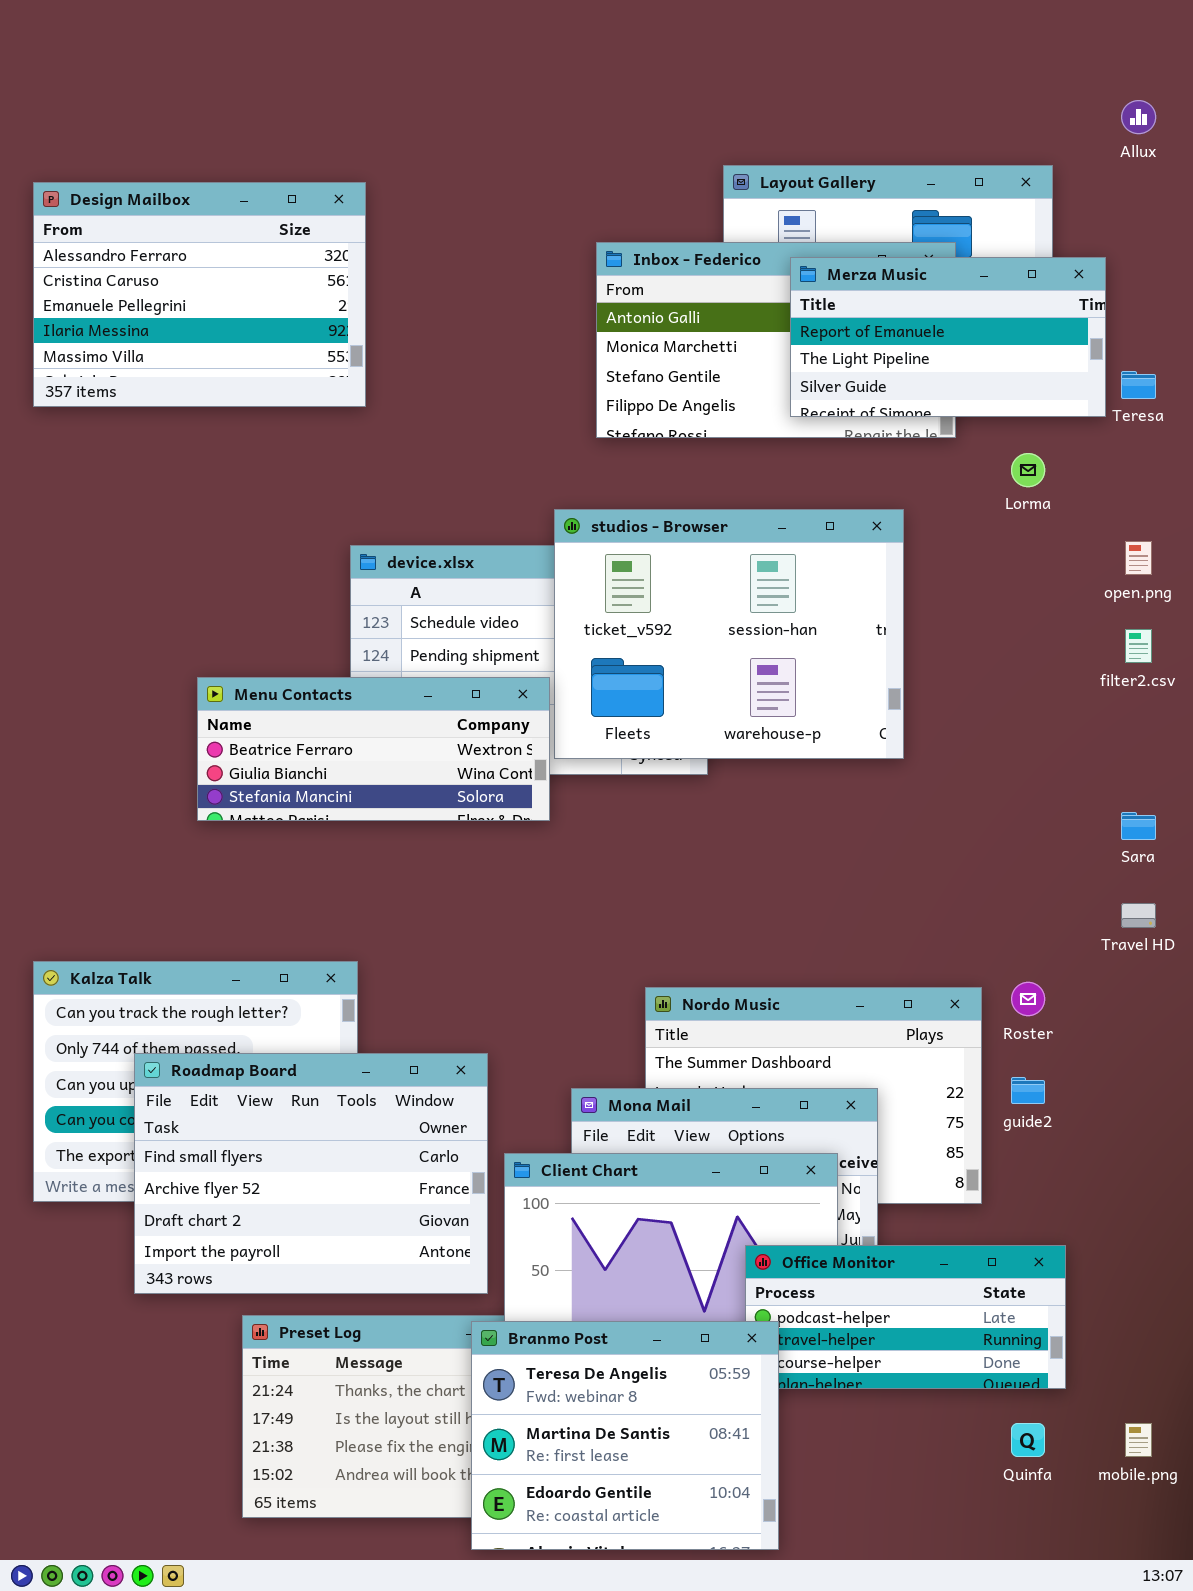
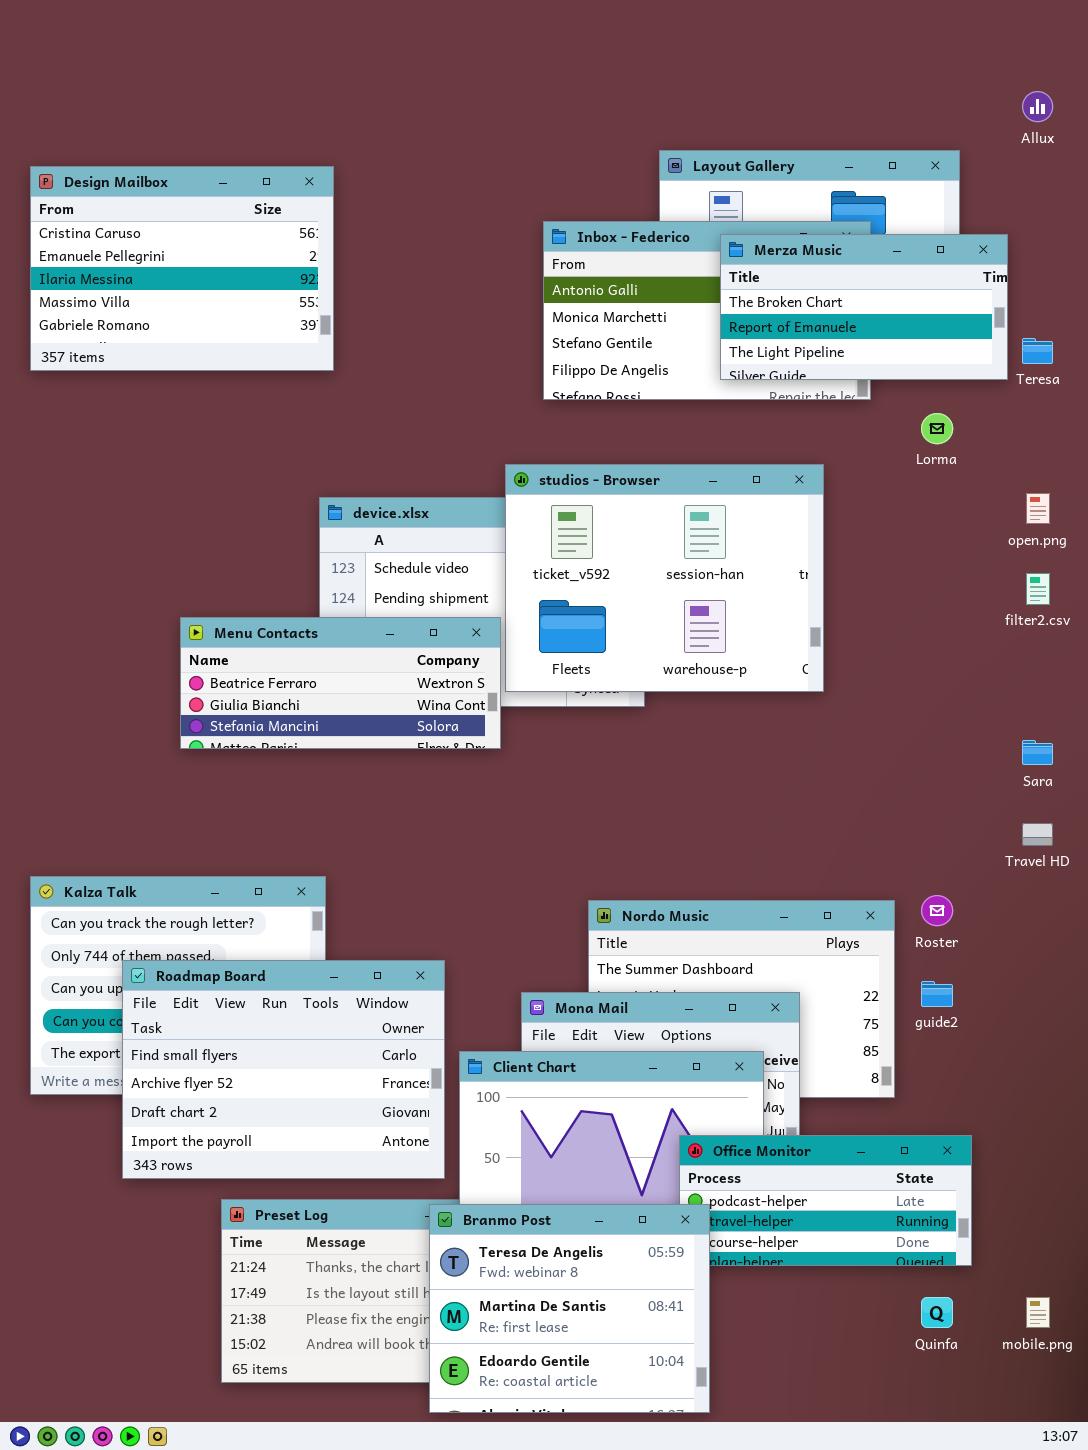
Design Mailbox: [33,182,366,407] -> [30,166,334,371], scrolled down 1 row
Merza Music: [790,257,1106,417] -> [720,234,1008,380], scrolled up 1 row

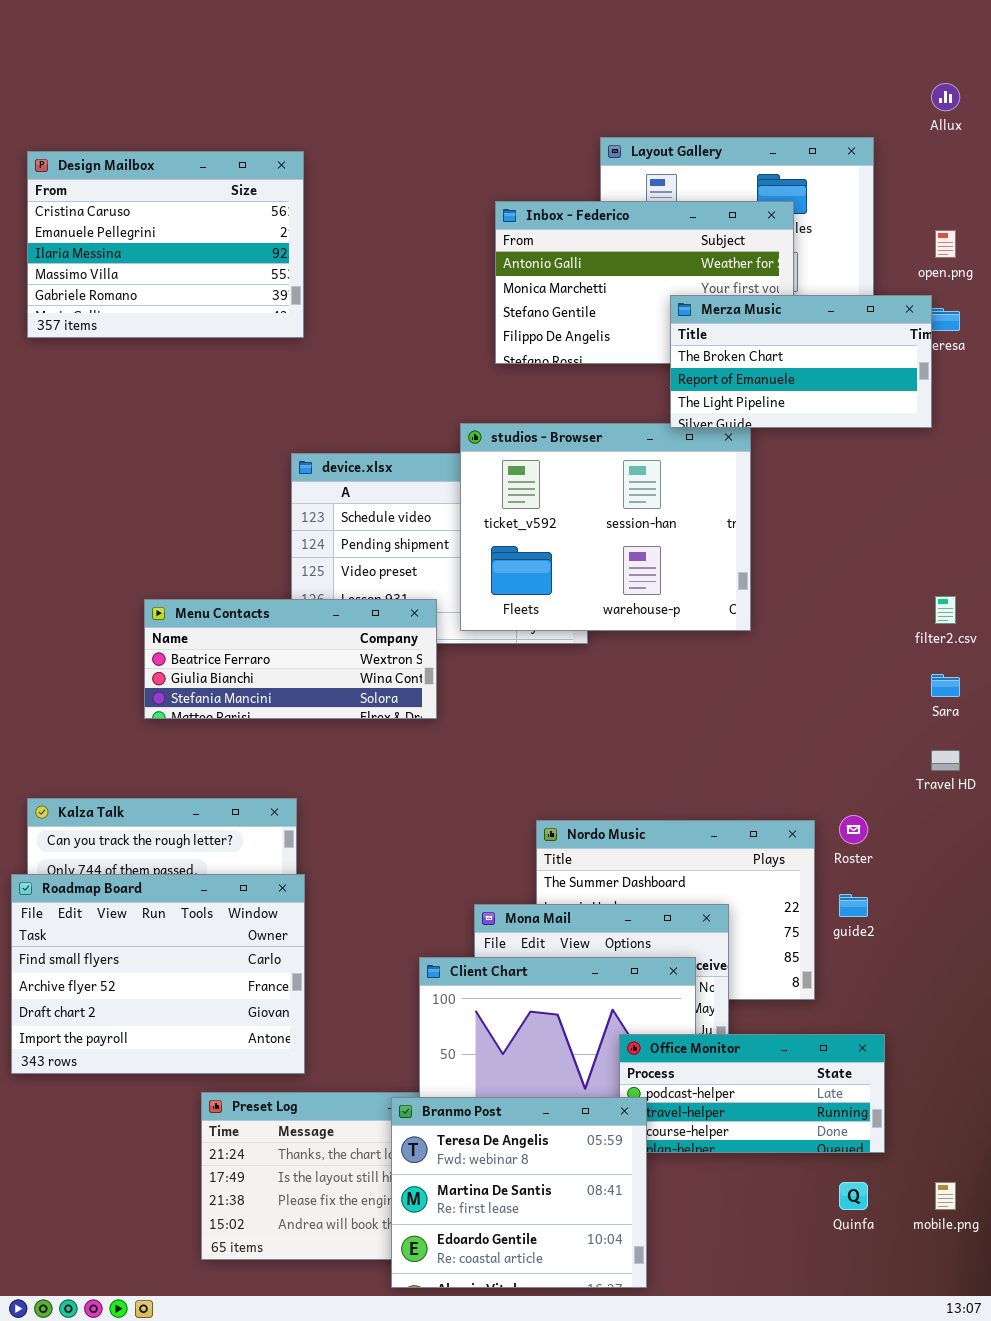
Merza Music: [720,234,1008,380] -> [670,295,932,428], moved
open.png: [1026,493,1050,524] -> [935,230,956,258], moved
filter2.csv: [1026,573,1050,605] -> [935,596,956,624], moved
Menu Contacts: [180,617,501,749] -> [144,599,437,719], moved
Roadmap Board: [122,960,445,1179] -> [11,874,305,1074], moved

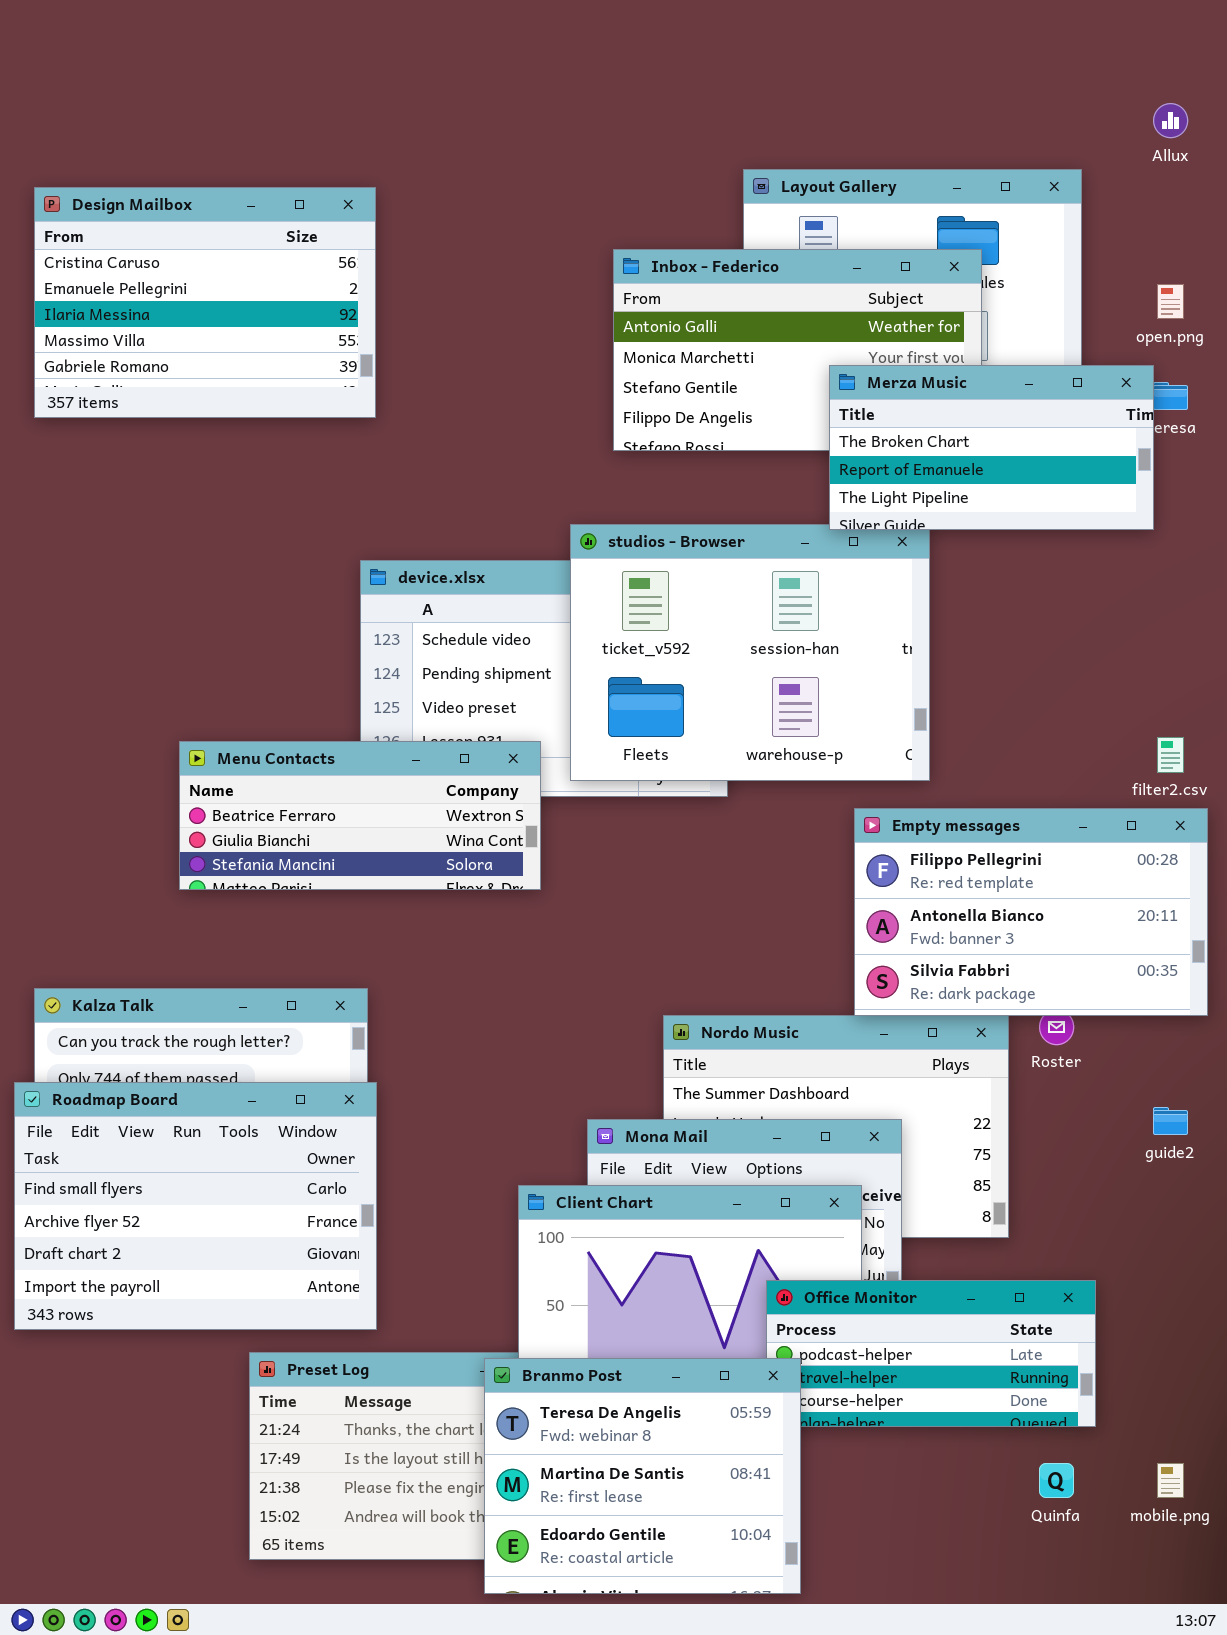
Empty messages: none -> [854,808,1208,1016], opened
guide2: [839,894,868,917] -> [1153,1107,1188,1135], moved

